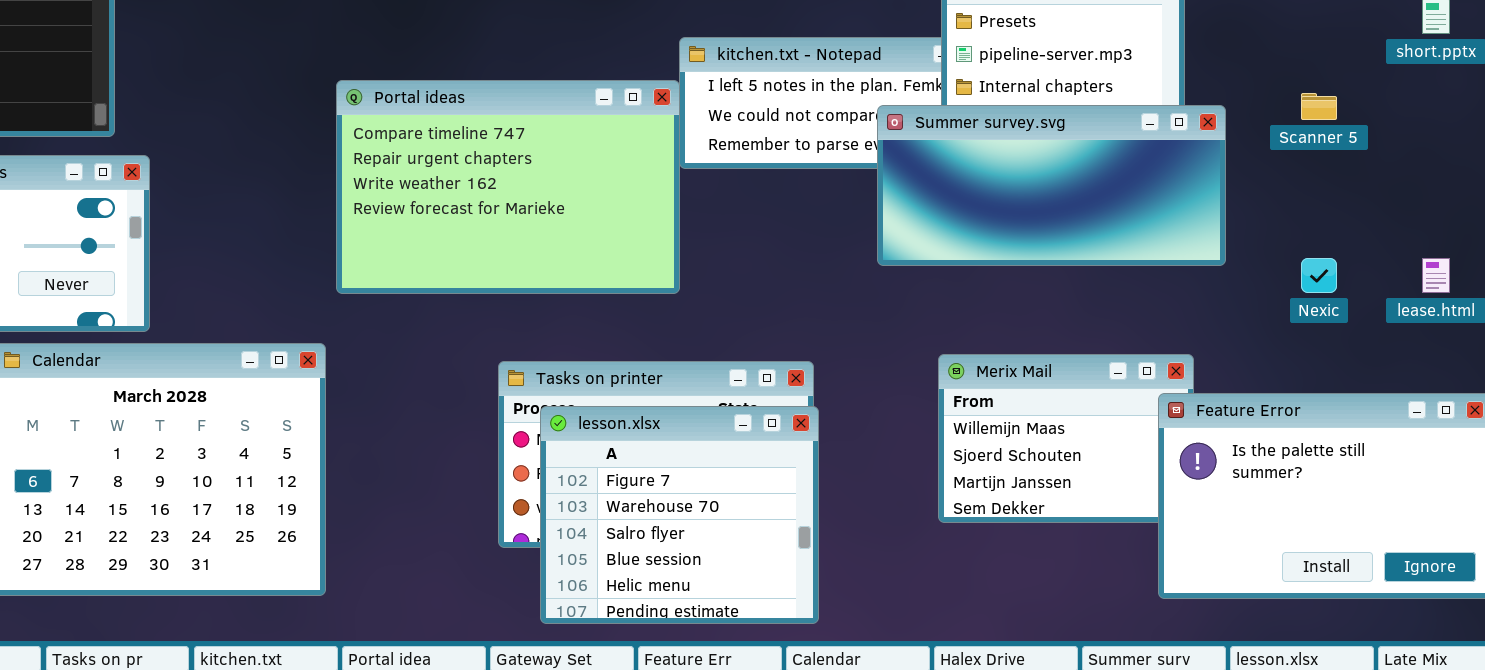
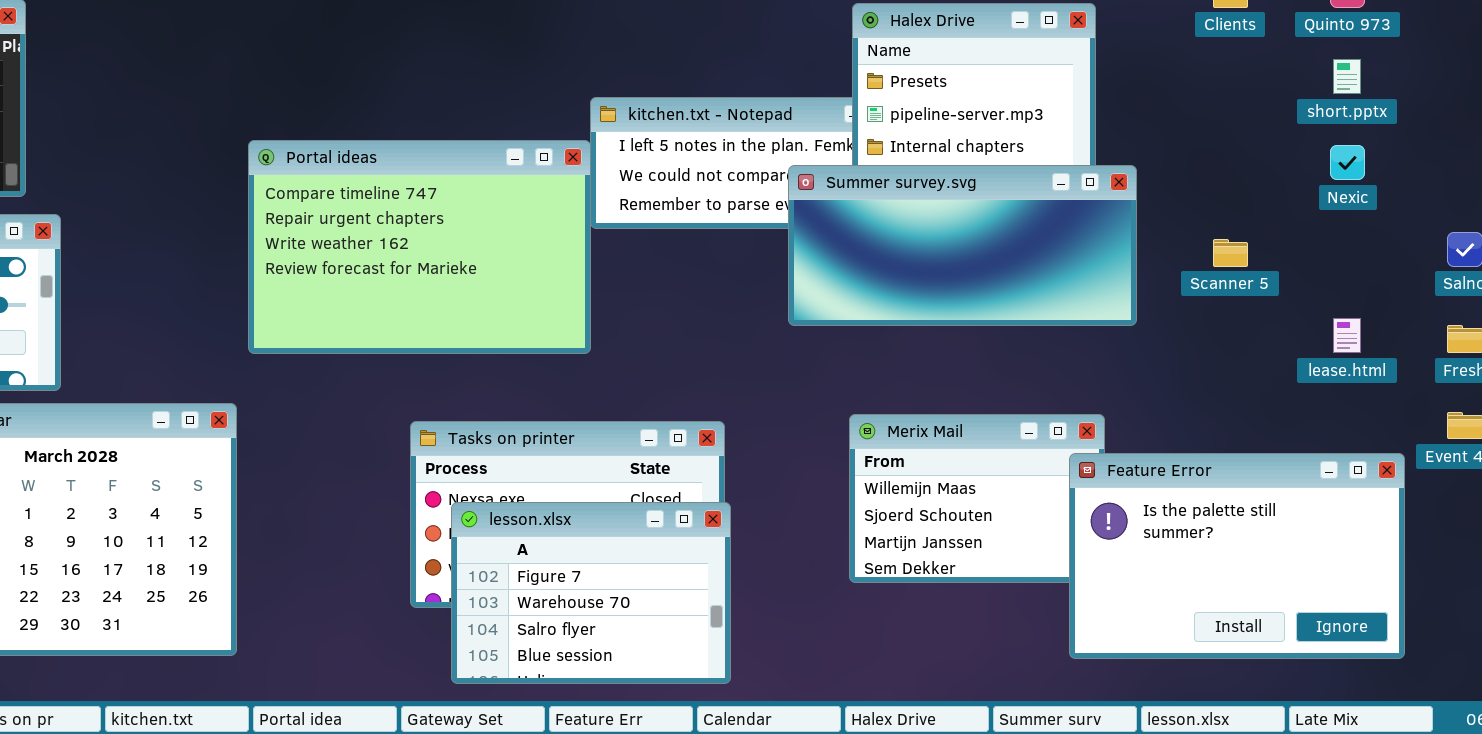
Scanner 5: [1301,93,1337,120] -> [1213,239,1248,267], moved
Nexic: [1301,258,1337,293] -> [1330,145,1365,180], moved
lesson.xlsx: [540,406,819,624] -> [451,502,731,684], resized

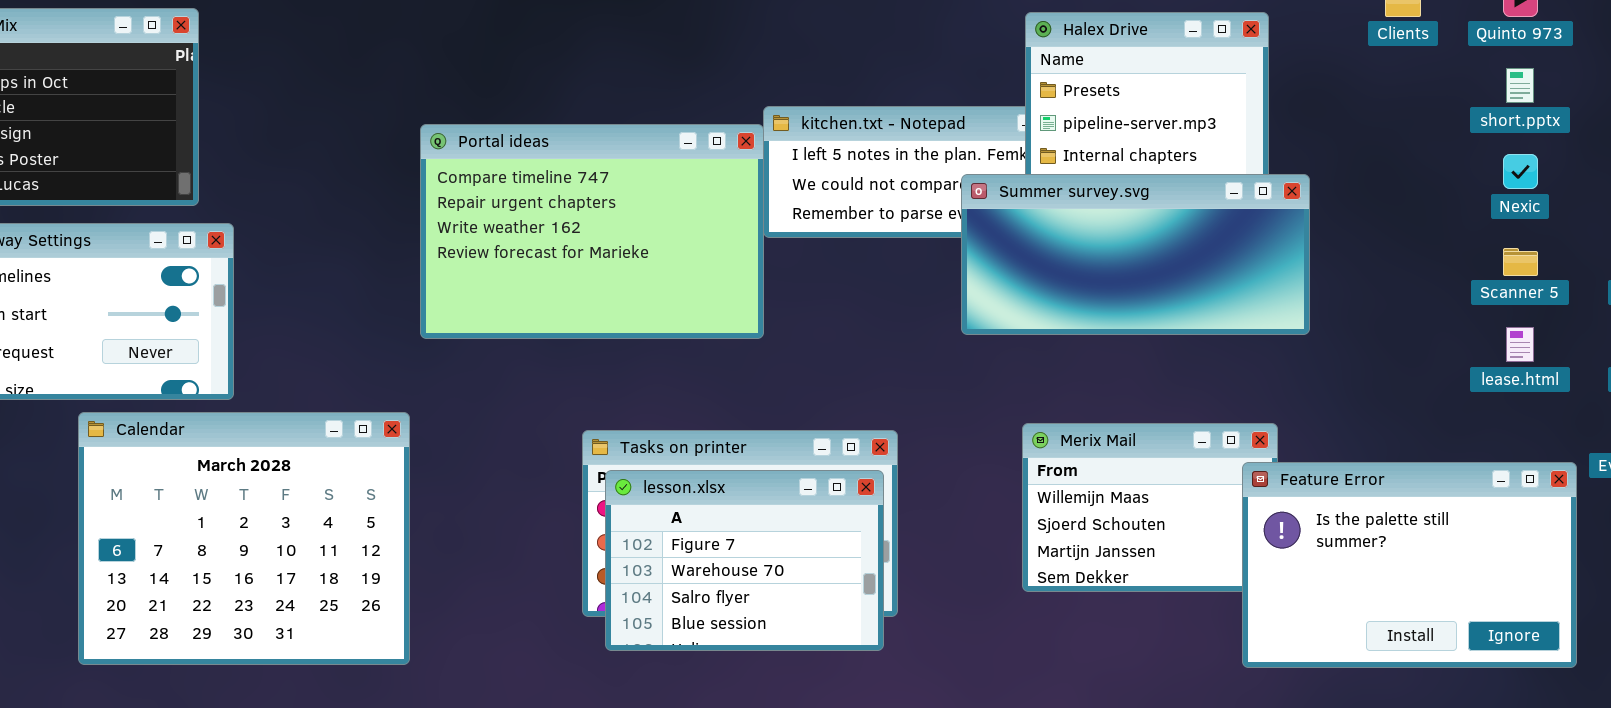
Portal ideas: [248,140,591,354] -> [420,124,764,339], moved
Scanner 5: [1213,239,1248,267] -> [1503,248,1538,276], moved
lesson.xlsx: [451,502,731,684] -> [605,470,884,651], moved

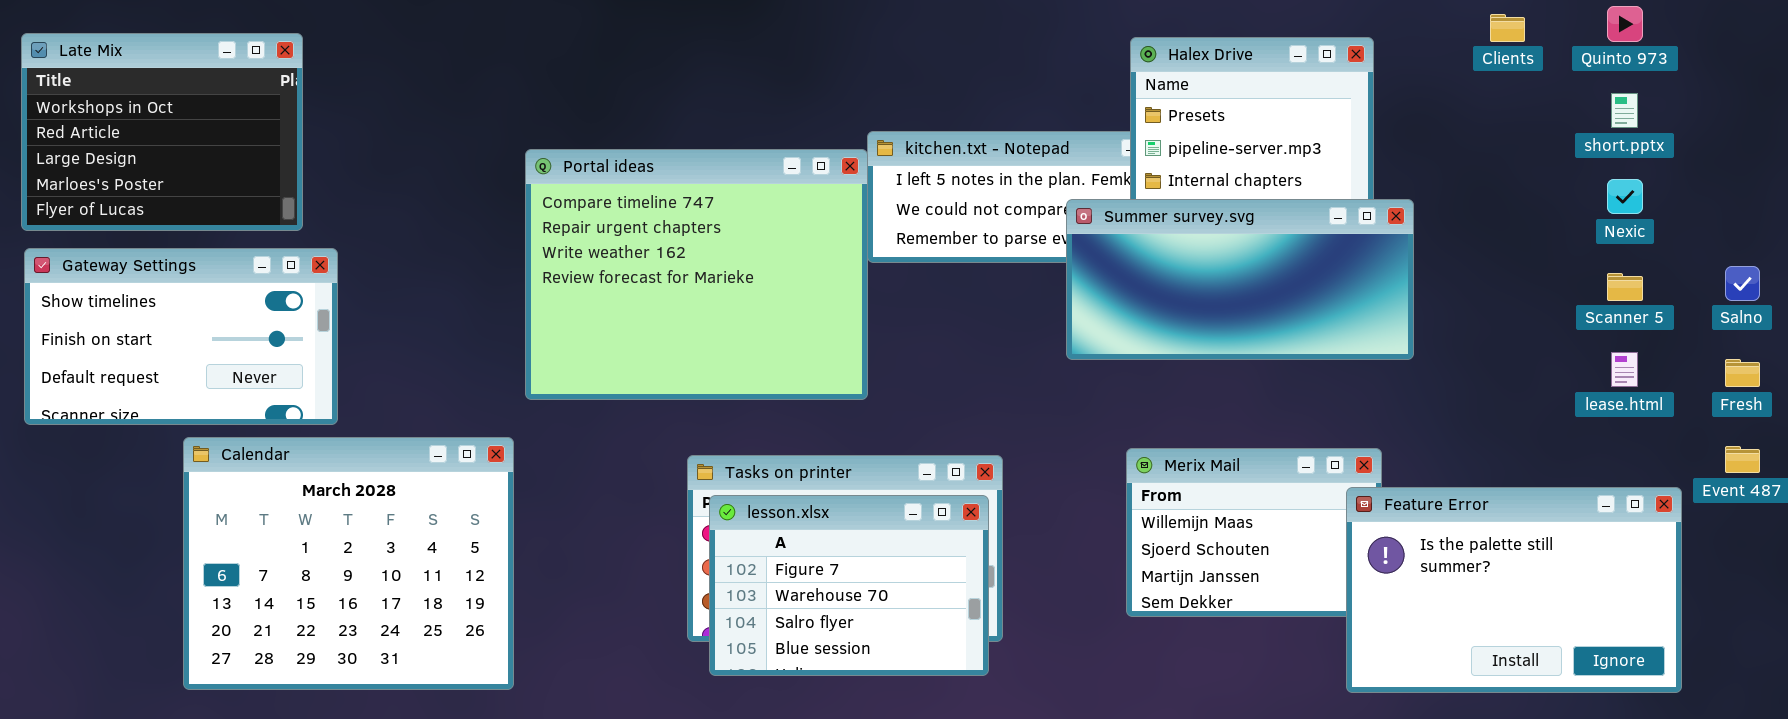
Portal ideas: [420,124,764,339] -> [525,149,868,400], resized

